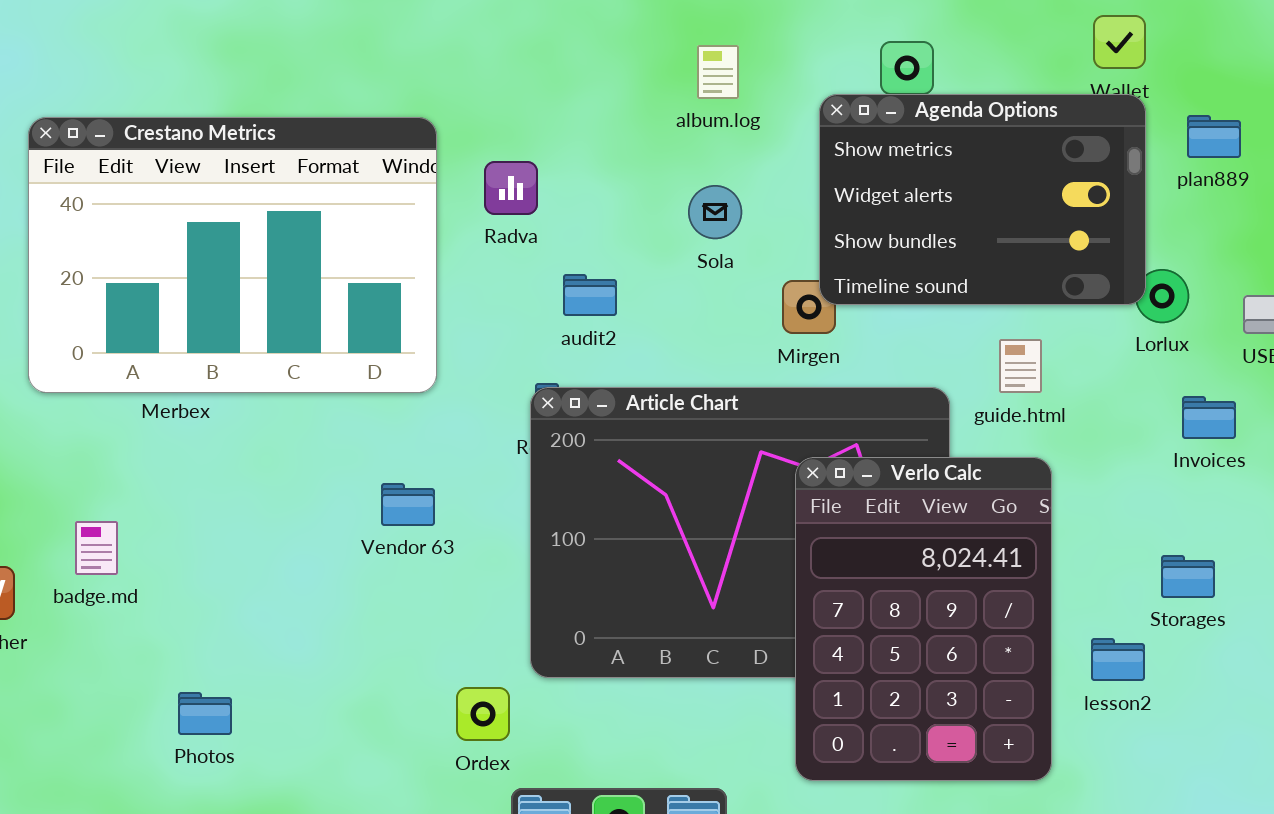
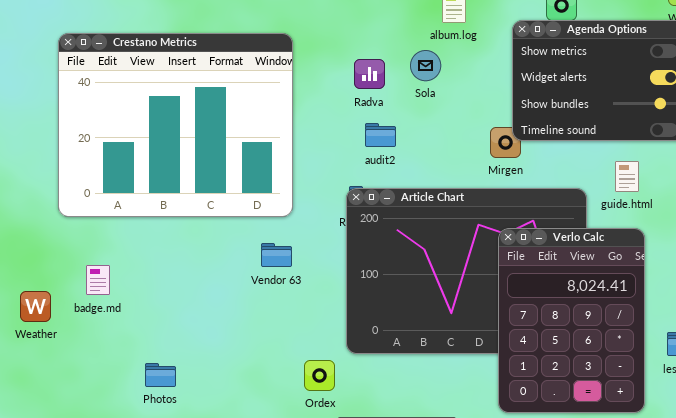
Crestano Metrics: [28,117,437,393] -> [58,33,293,217], resized
Radva: [484,161,538,215] -> [354,59,385,89], moved
Sola: [688,185,742,239] -> [410,50,441,81], moved

